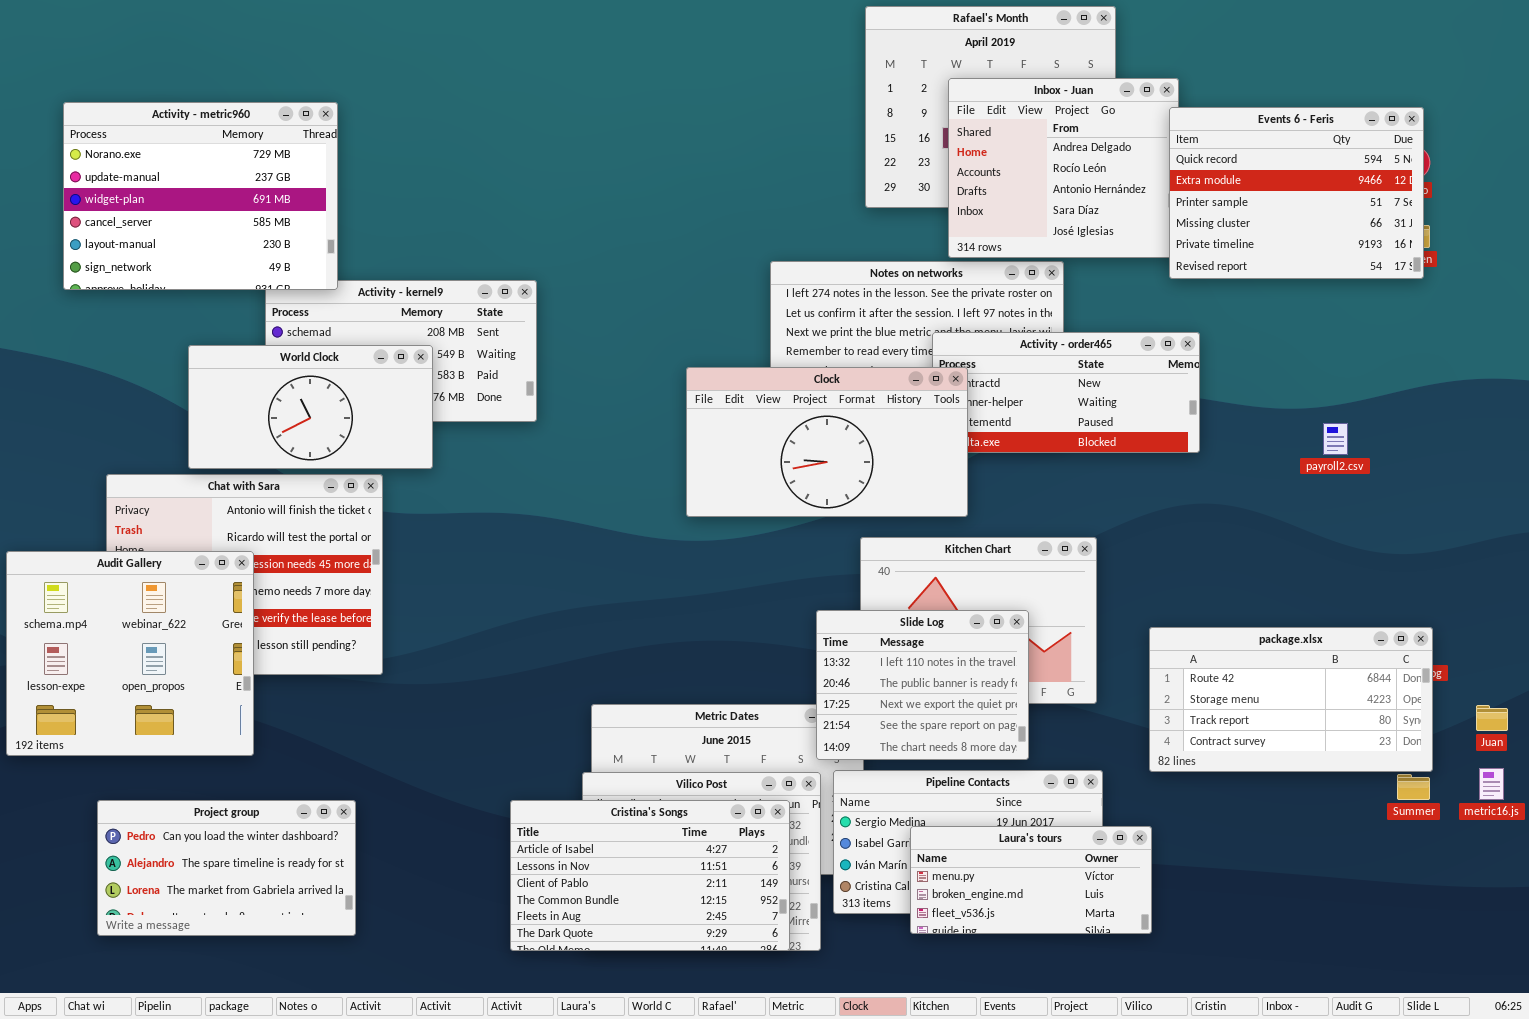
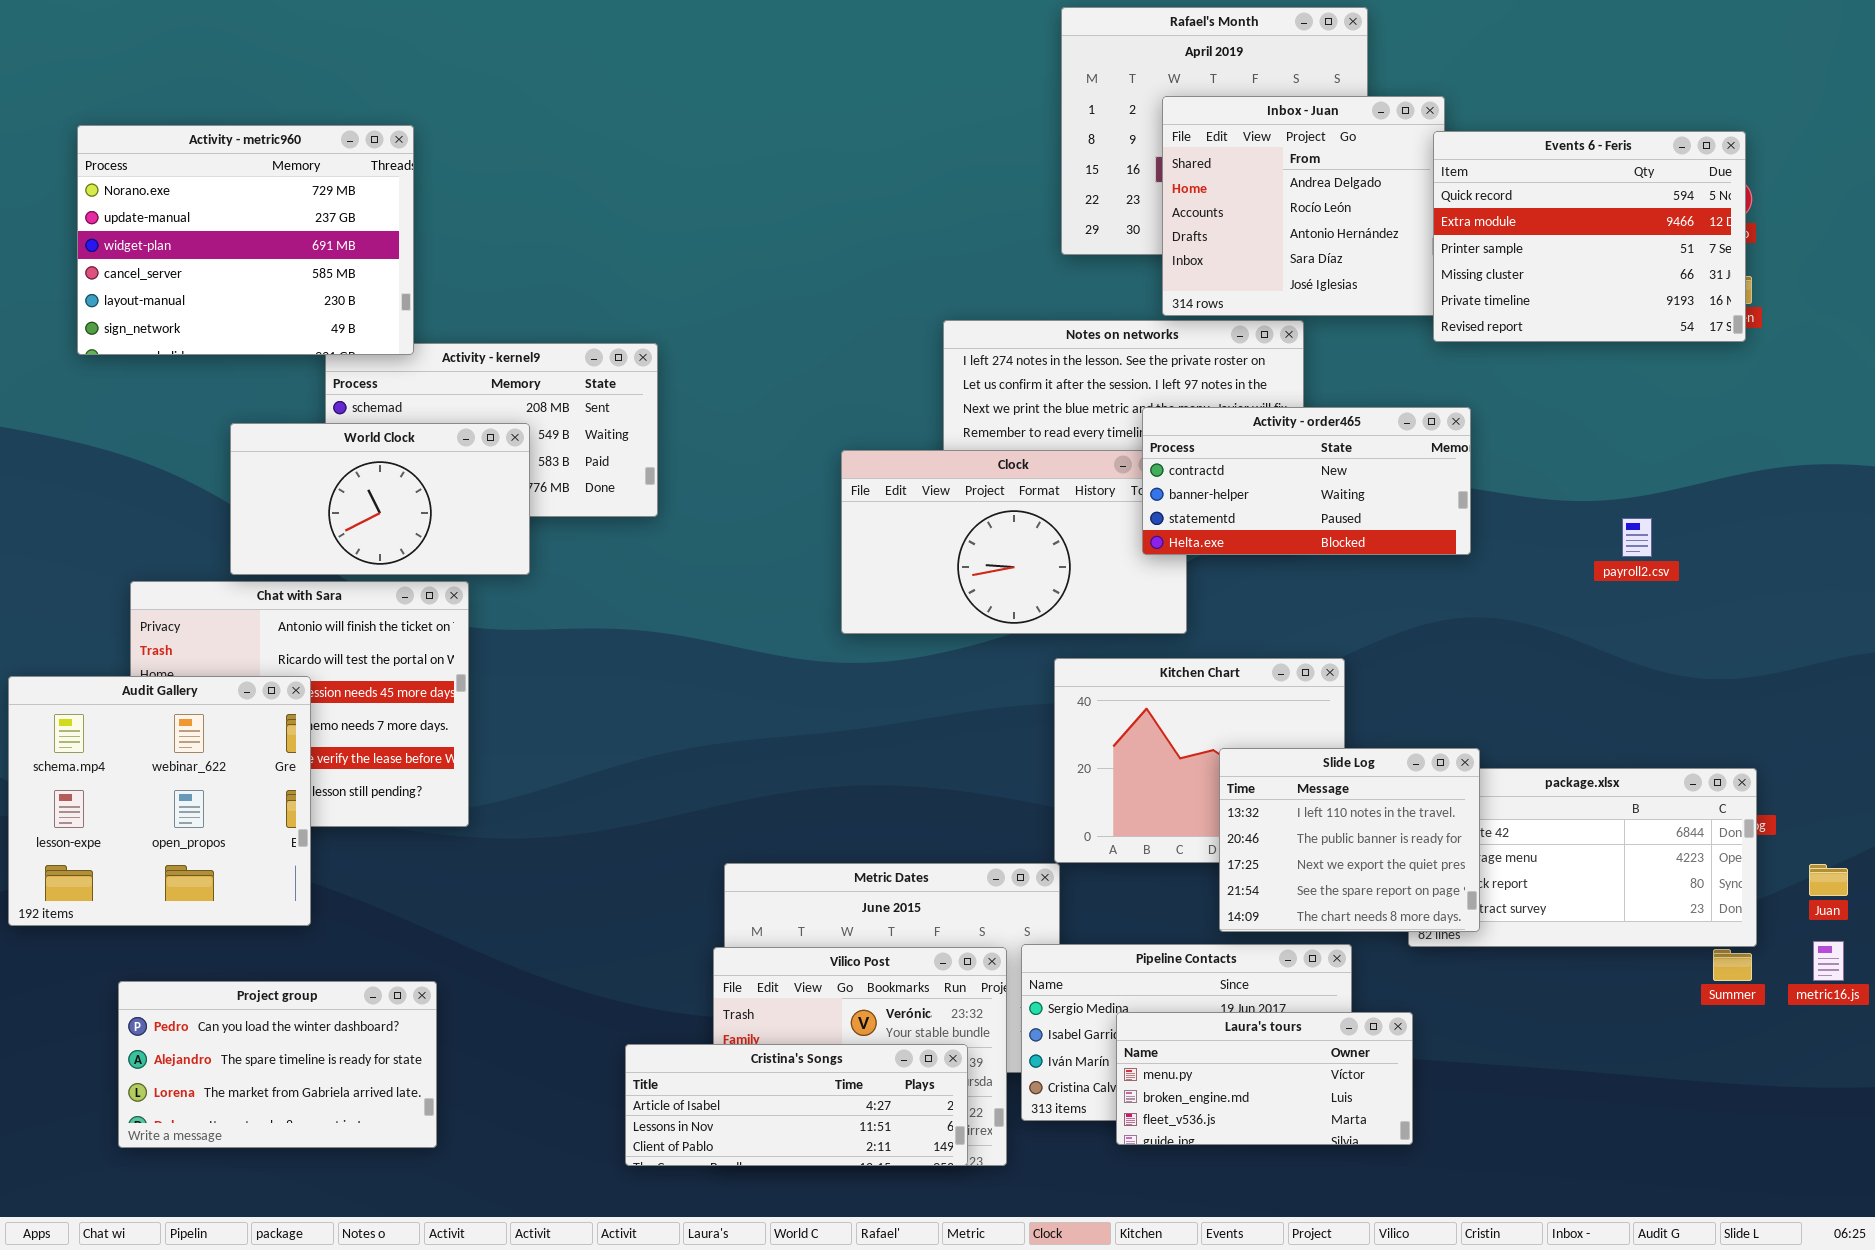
Activity - order465: [932,332,1200,453] -> [1142,407,1471,555], raised
Slide Log: [816,610,1029,760] -> [1219,748,1480,932], moved
Cristina's Songs: [510,800,790,951] -> [625,1044,968,1166], resized

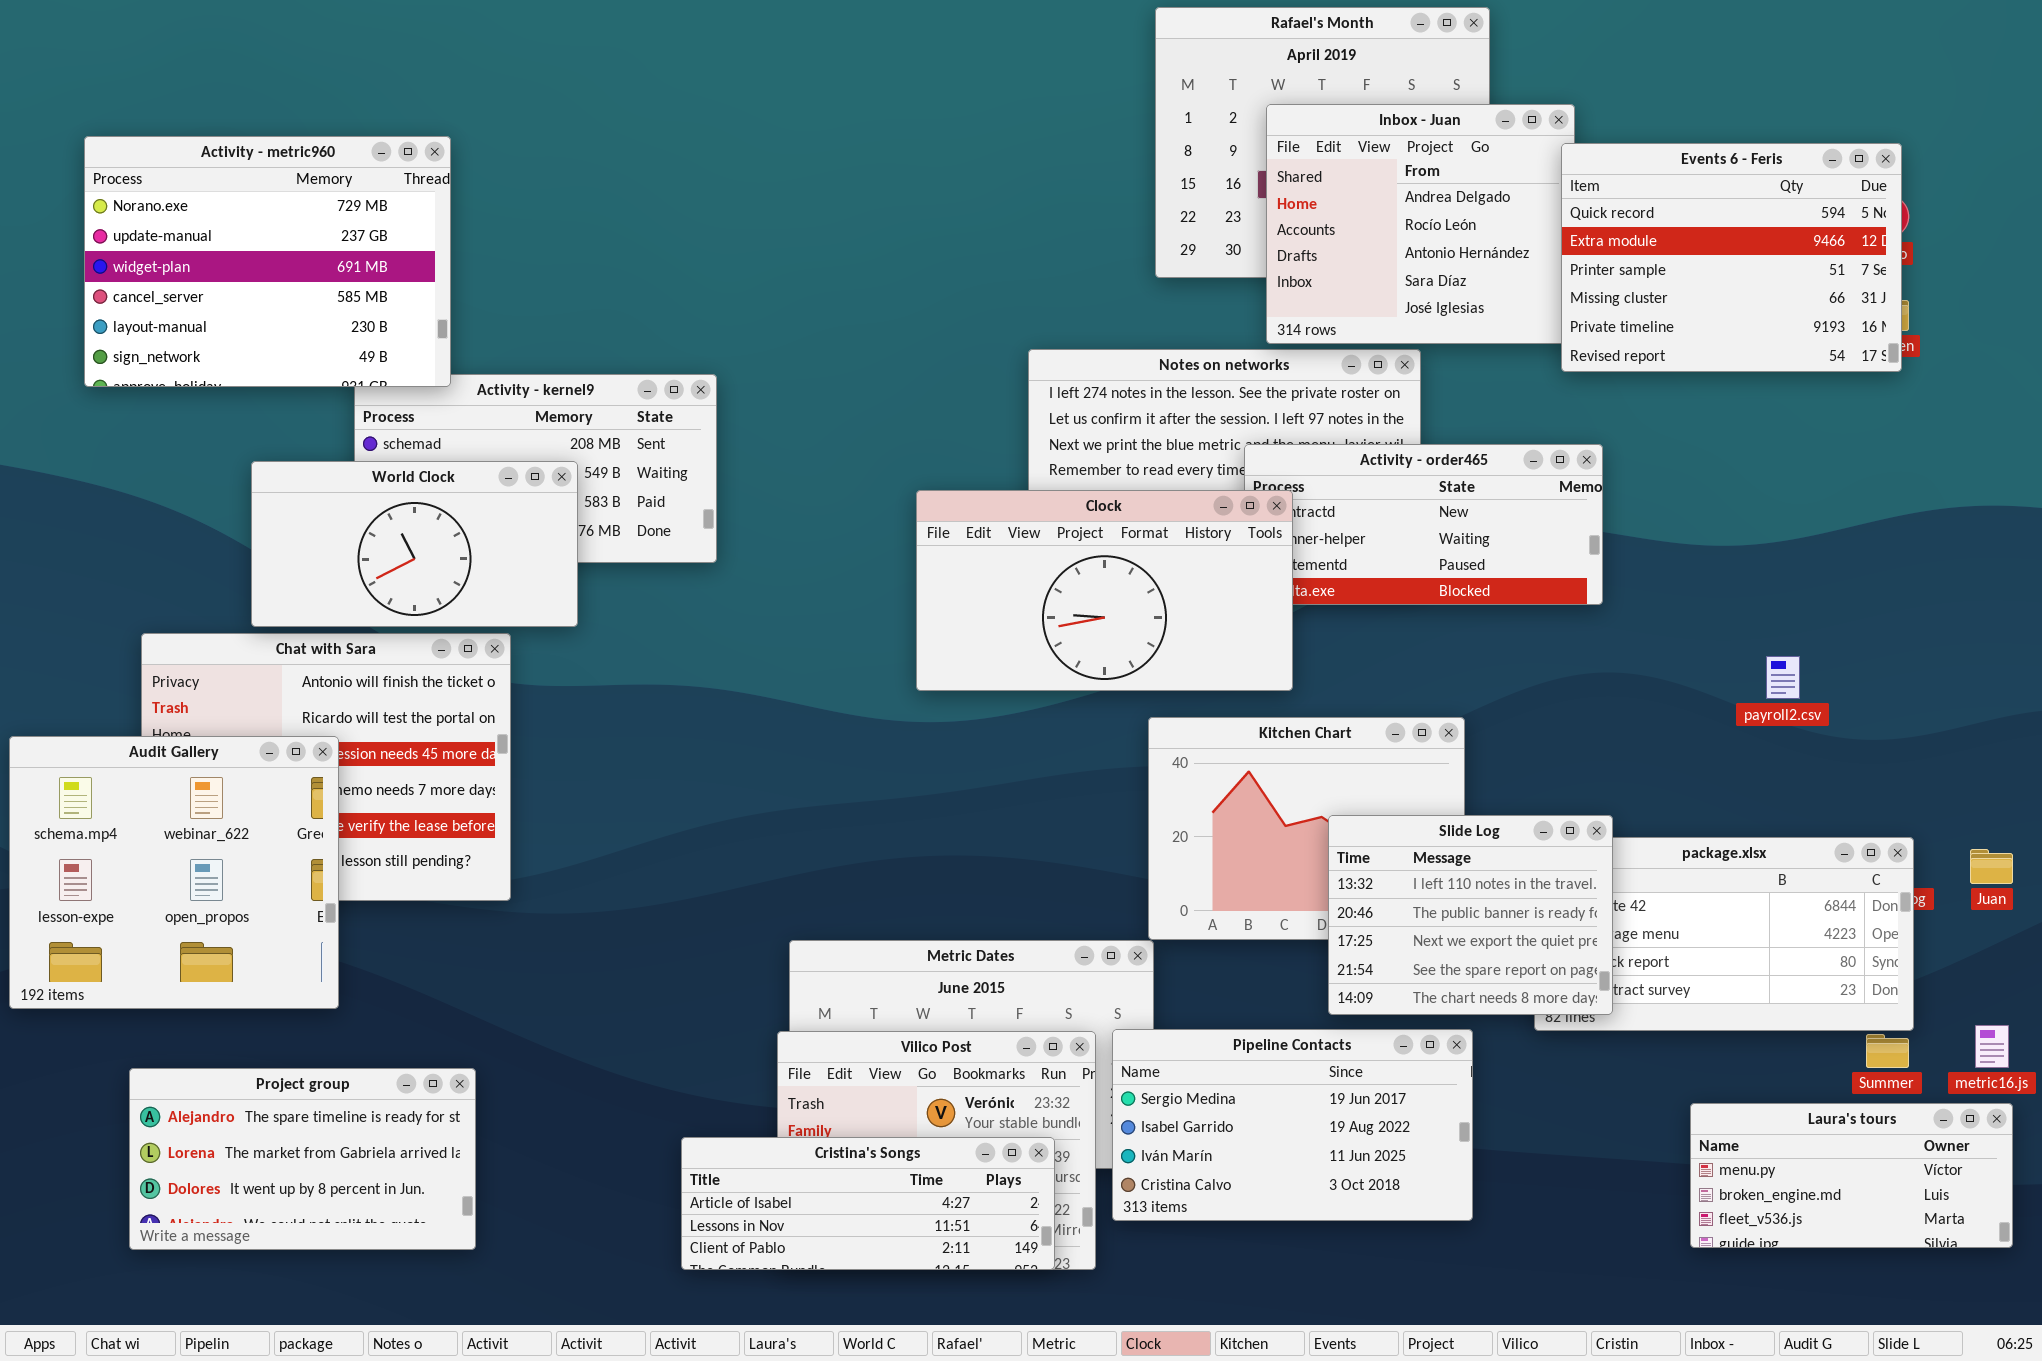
Clock: [841,450,1187,634] -> [916,490,1293,691], raised
payroll2.csv: [1622,518,1652,557] -> [1766,656,1800,699], moved
Juan: [1809,864,1848,896] -> [1970,849,2013,884], moved
Project group: [118,981,437,1148] -> [129,1068,476,1250], scrolled down 1 row
Laura's tours: [1116,1012,1413,1145] -> [1690,1103,2013,1248], moved

